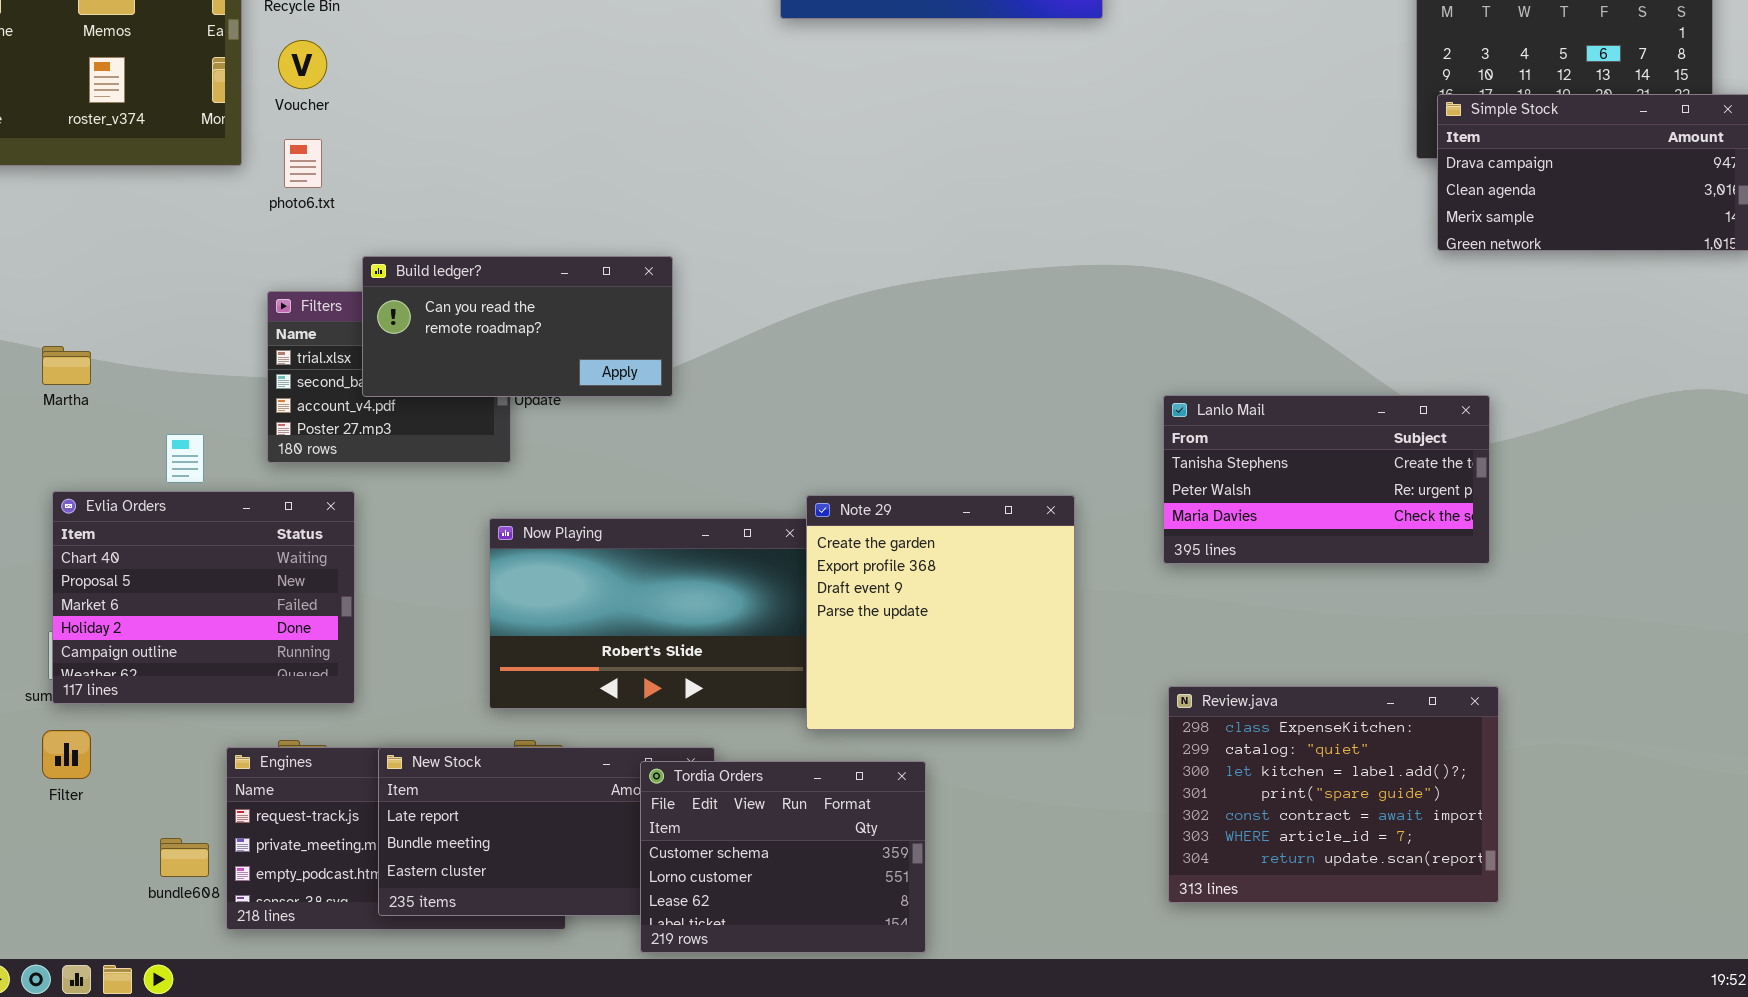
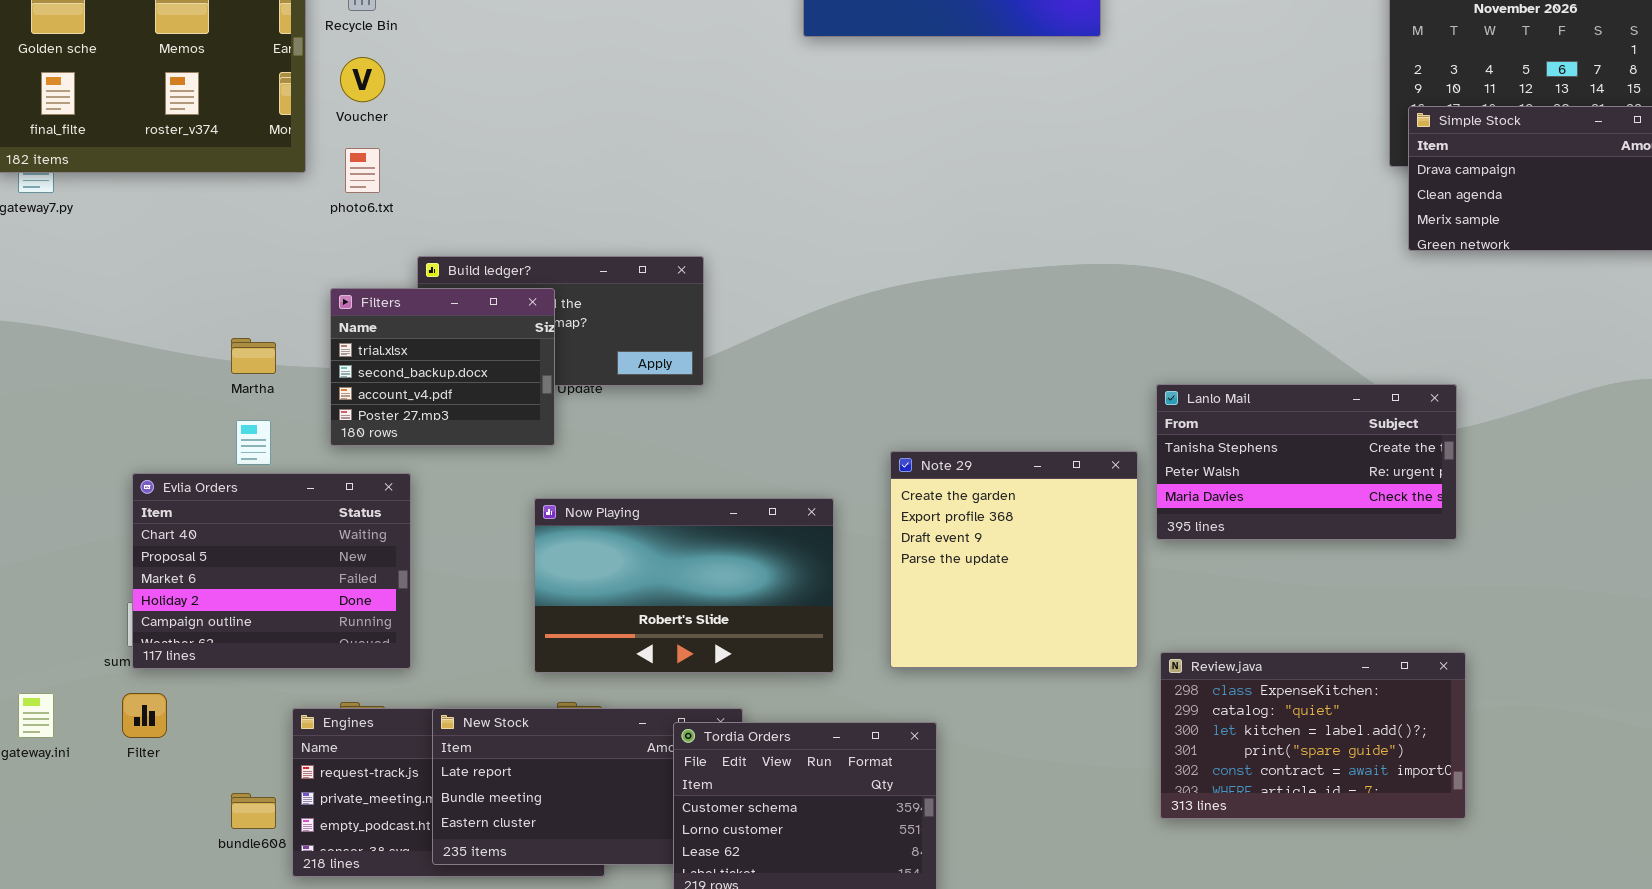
Filters: [267,291,511,463] -> [330,288,555,446], raised
Martha: [42,346,91,385] -> [231,338,276,374], moved
Note 29: [806,495,1075,730] -> [890,451,1138,668], moved
Review.java: [1168,686,1499,903] -> [1160,652,1466,819], resized

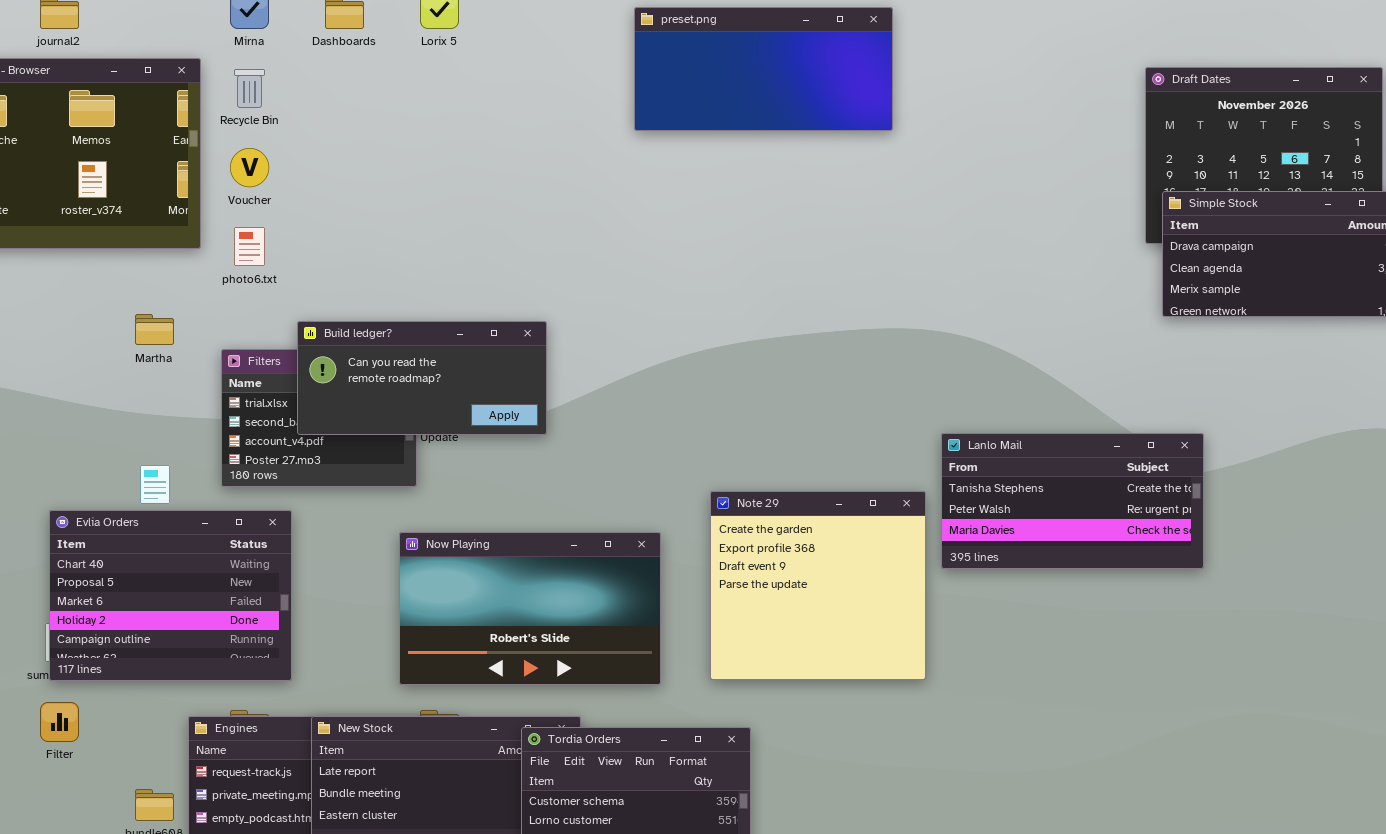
Build ledger?: [417,256,704,386] -> [297,321,547,435], raised
Martha: [231,338,276,374] -> [135,314,174,345], moved
Review.java: [1160,652,1466,819] -> none, closed

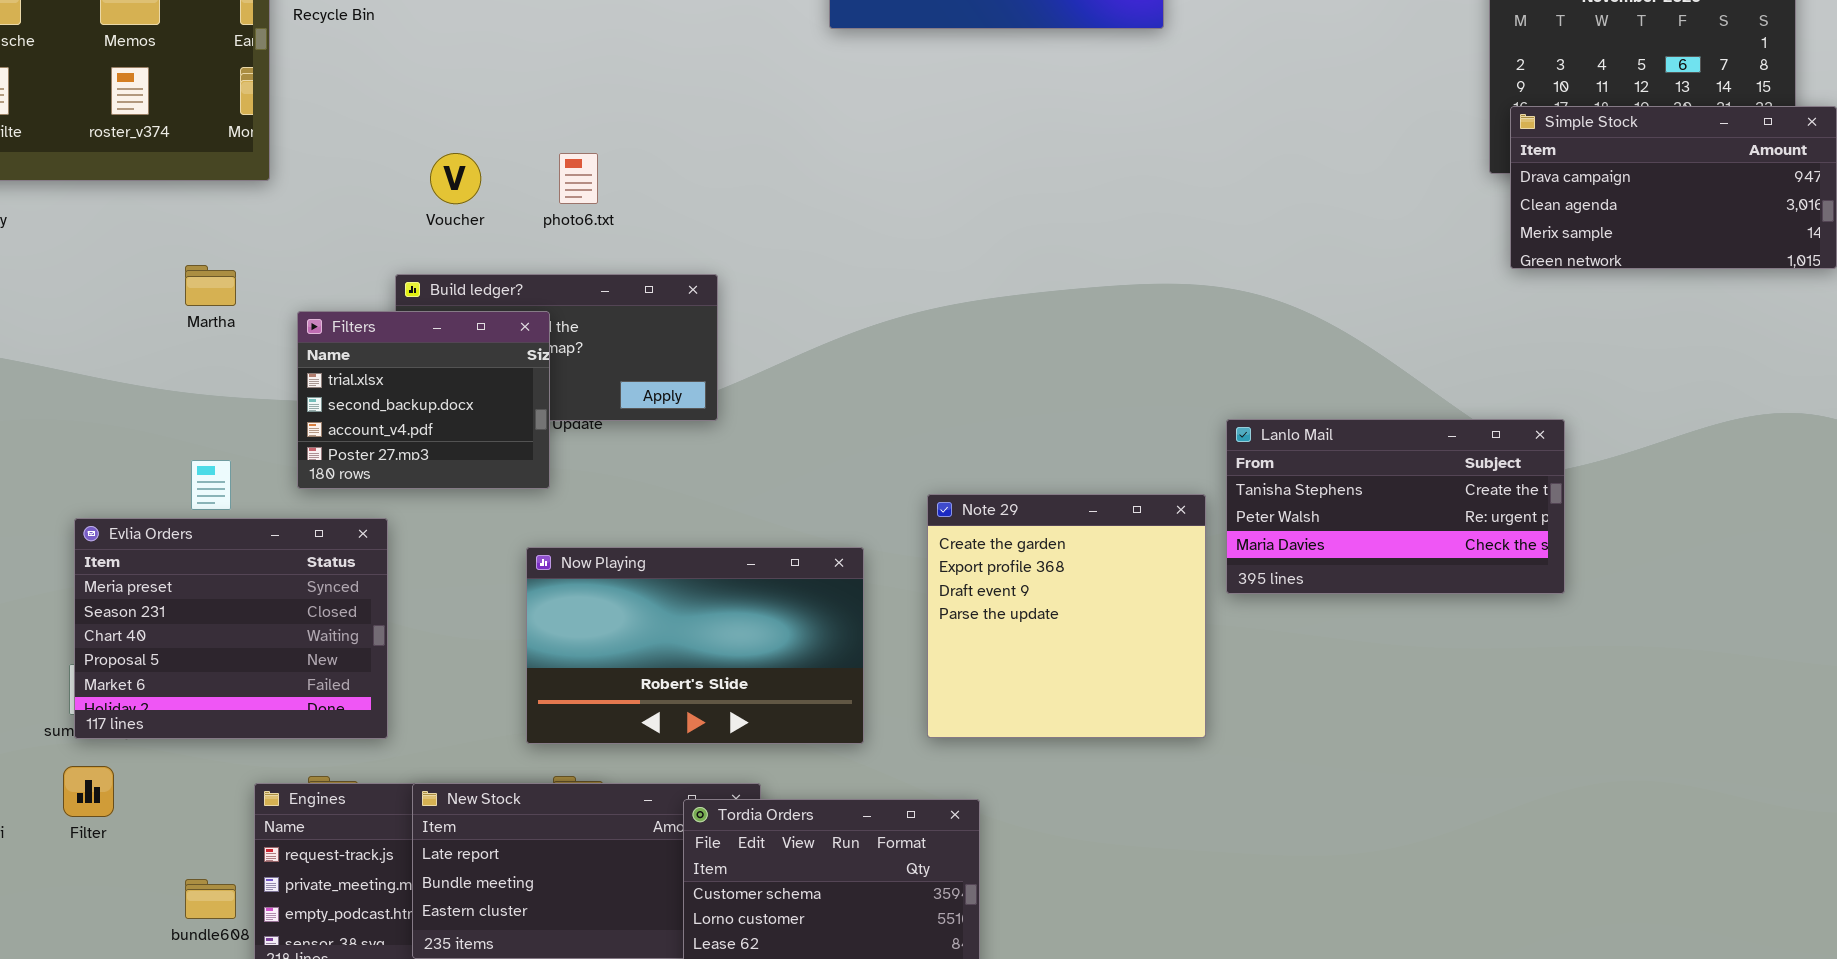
Voucher: [230,148,269,187] -> [430,153,481,204], moved
photo6.txt: [234,227,265,266] -> [559,153,598,204], moved
Filters: [221,349,417,487] -> [297,311,550,489], raised
Evlia Orders: [49,510,292,681] -> [74,518,388,739], scrolled up 2 rows

